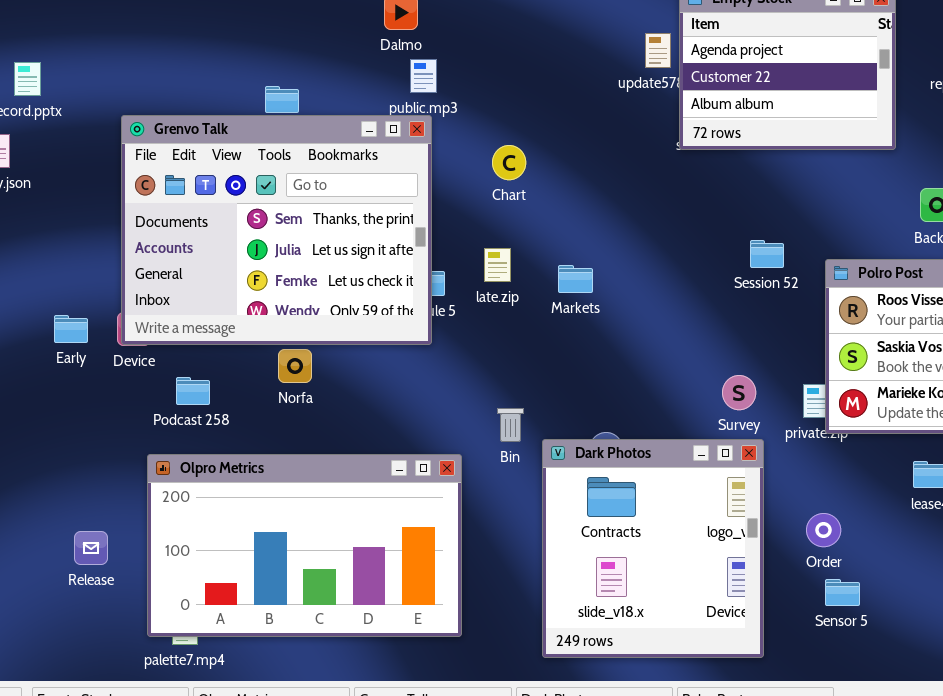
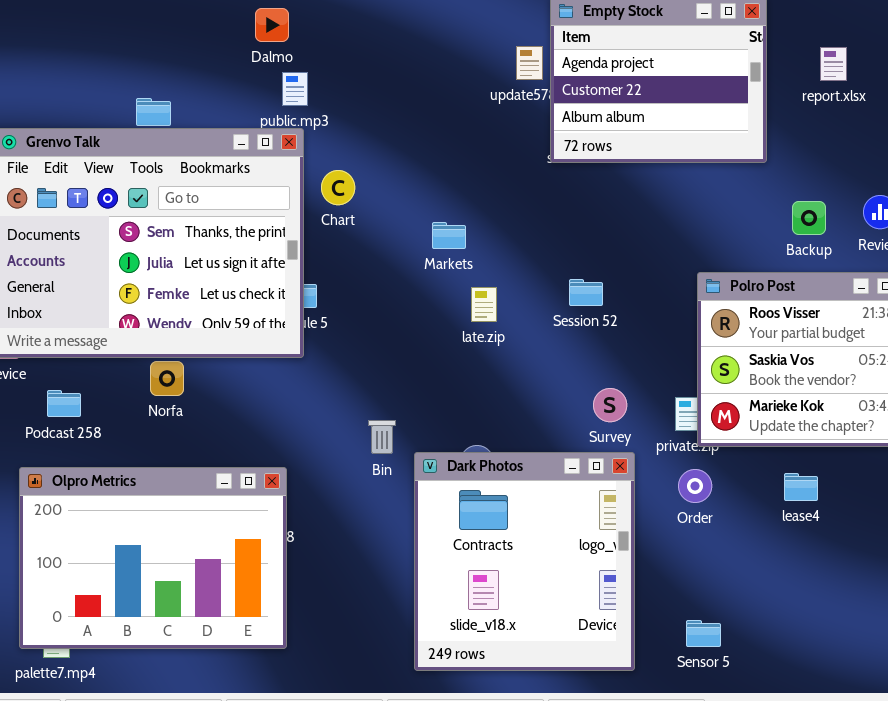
Chart: [492,145,526,180] -> [321,170,355,205], moved
Session 52: [750,240,784,268] -> [569,279,603,306], moved
late.zip: [484,248,511,282] -> [471,287,497,322], moved
Markets: [558,265,593,293] -> [432,222,466,249], moved
Olpro Metrics: [147,454,462,637] -> [19,467,287,649], resized
Order: [806,513,841,547] -> [678,469,712,503], moved
Sensor 5: [825,579,860,606] -> [686,620,721,647], moved

